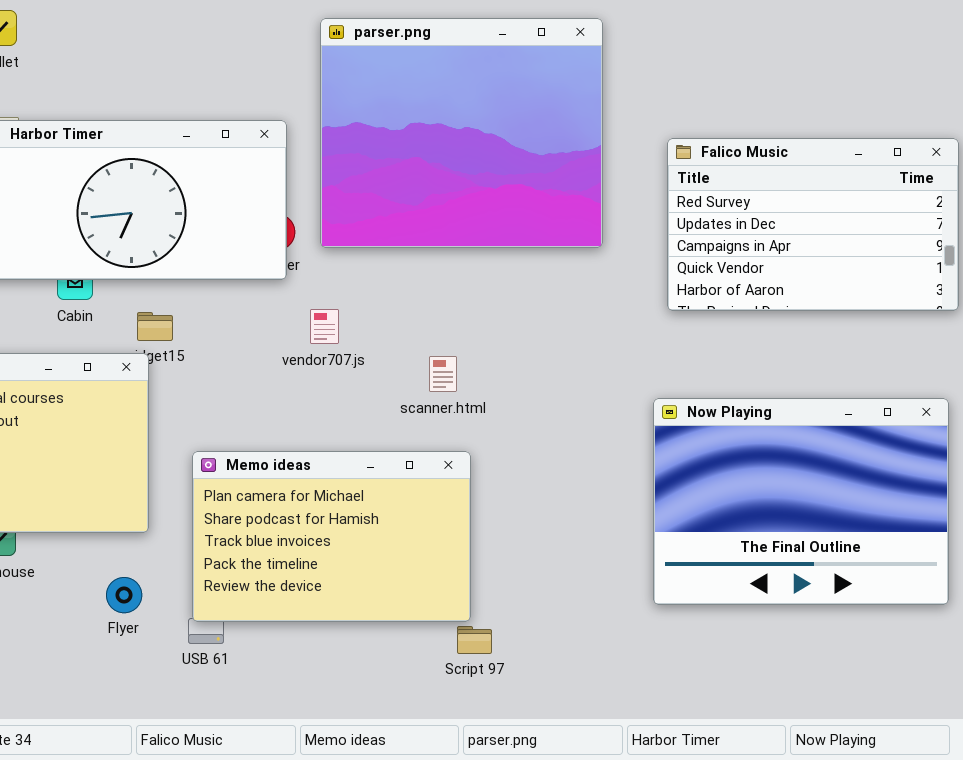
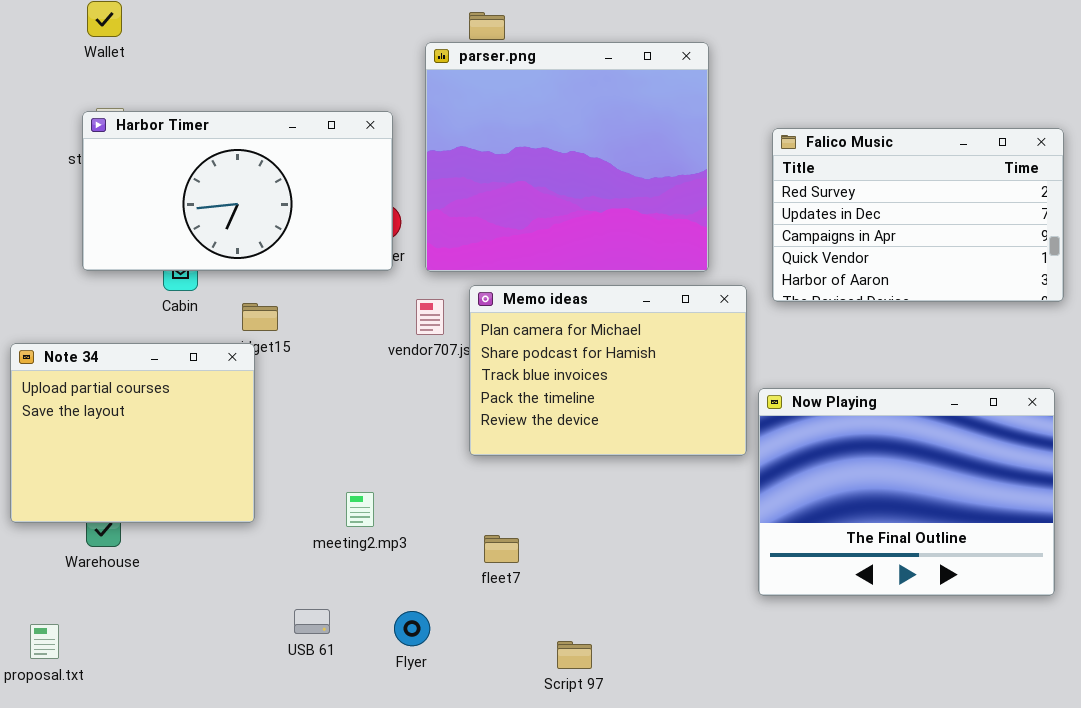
parser.png: [320,18,603,248] -> [425,42,709,272], moved
Memo ideas: [192,451,471,622] -> [469,285,747,456], moved
Flyer: [106,577,142,613] -> [394,611,430,646], moved
Script 97: [457,626,492,654] -> [557,641,592,669], moved

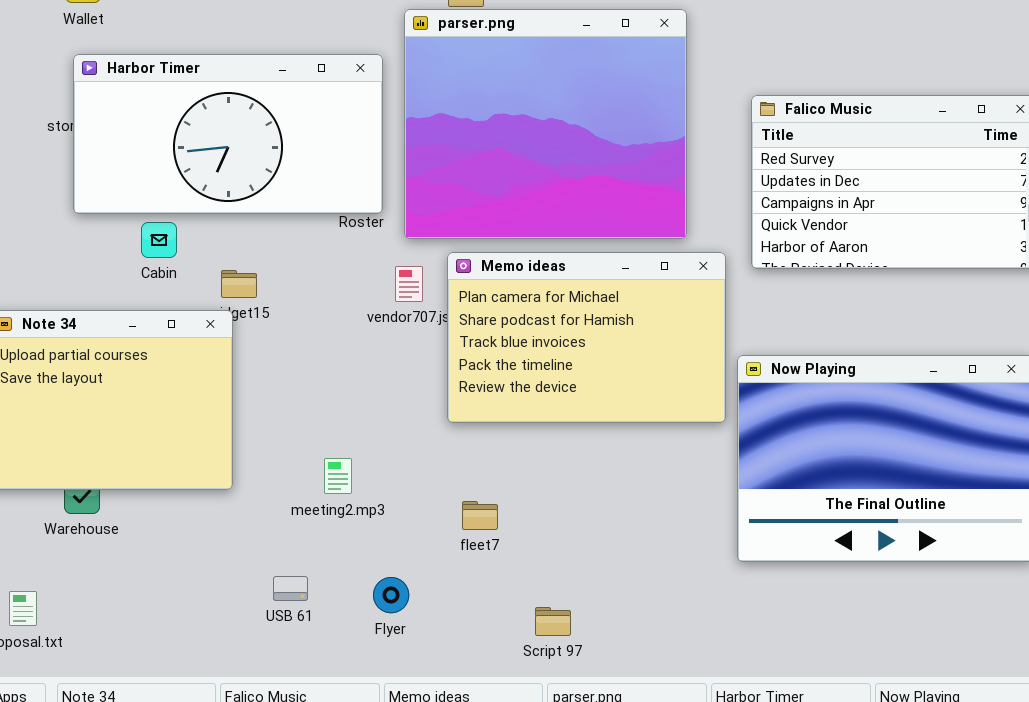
Harbor Timer: [82,111,393,271] -> [73,54,383,214], moved

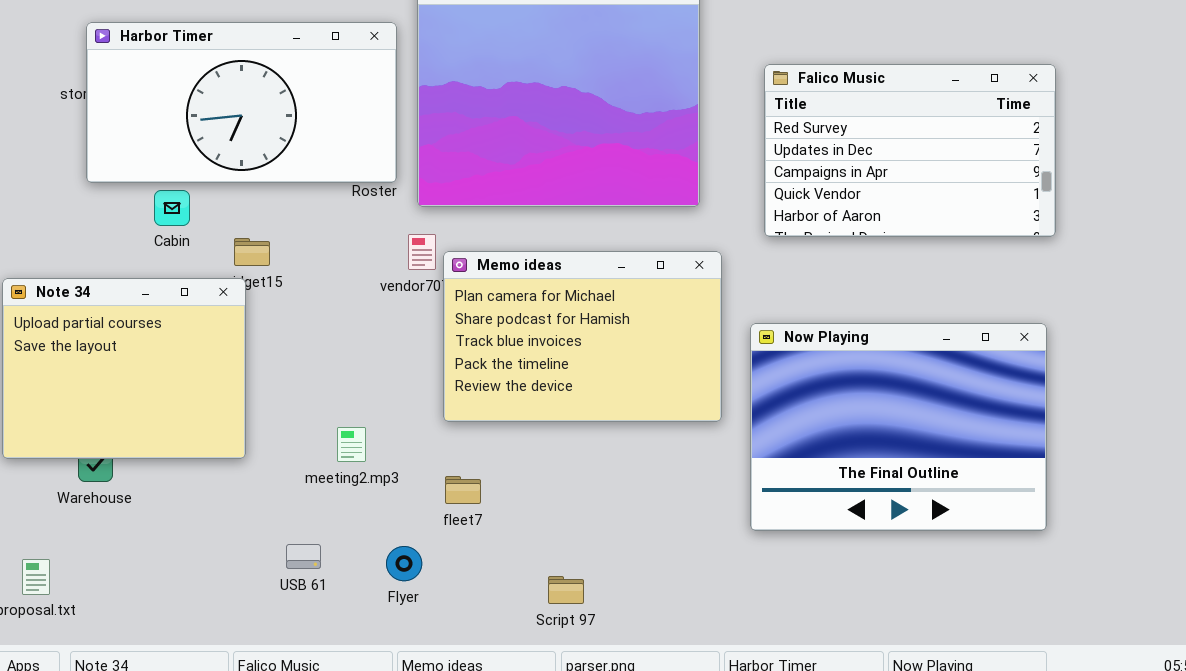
Memo ideas: [447,252,726,423] -> [443,251,722,422], moved
fleet7: [462,501,498,530] -> [445,476,481,504], moved

